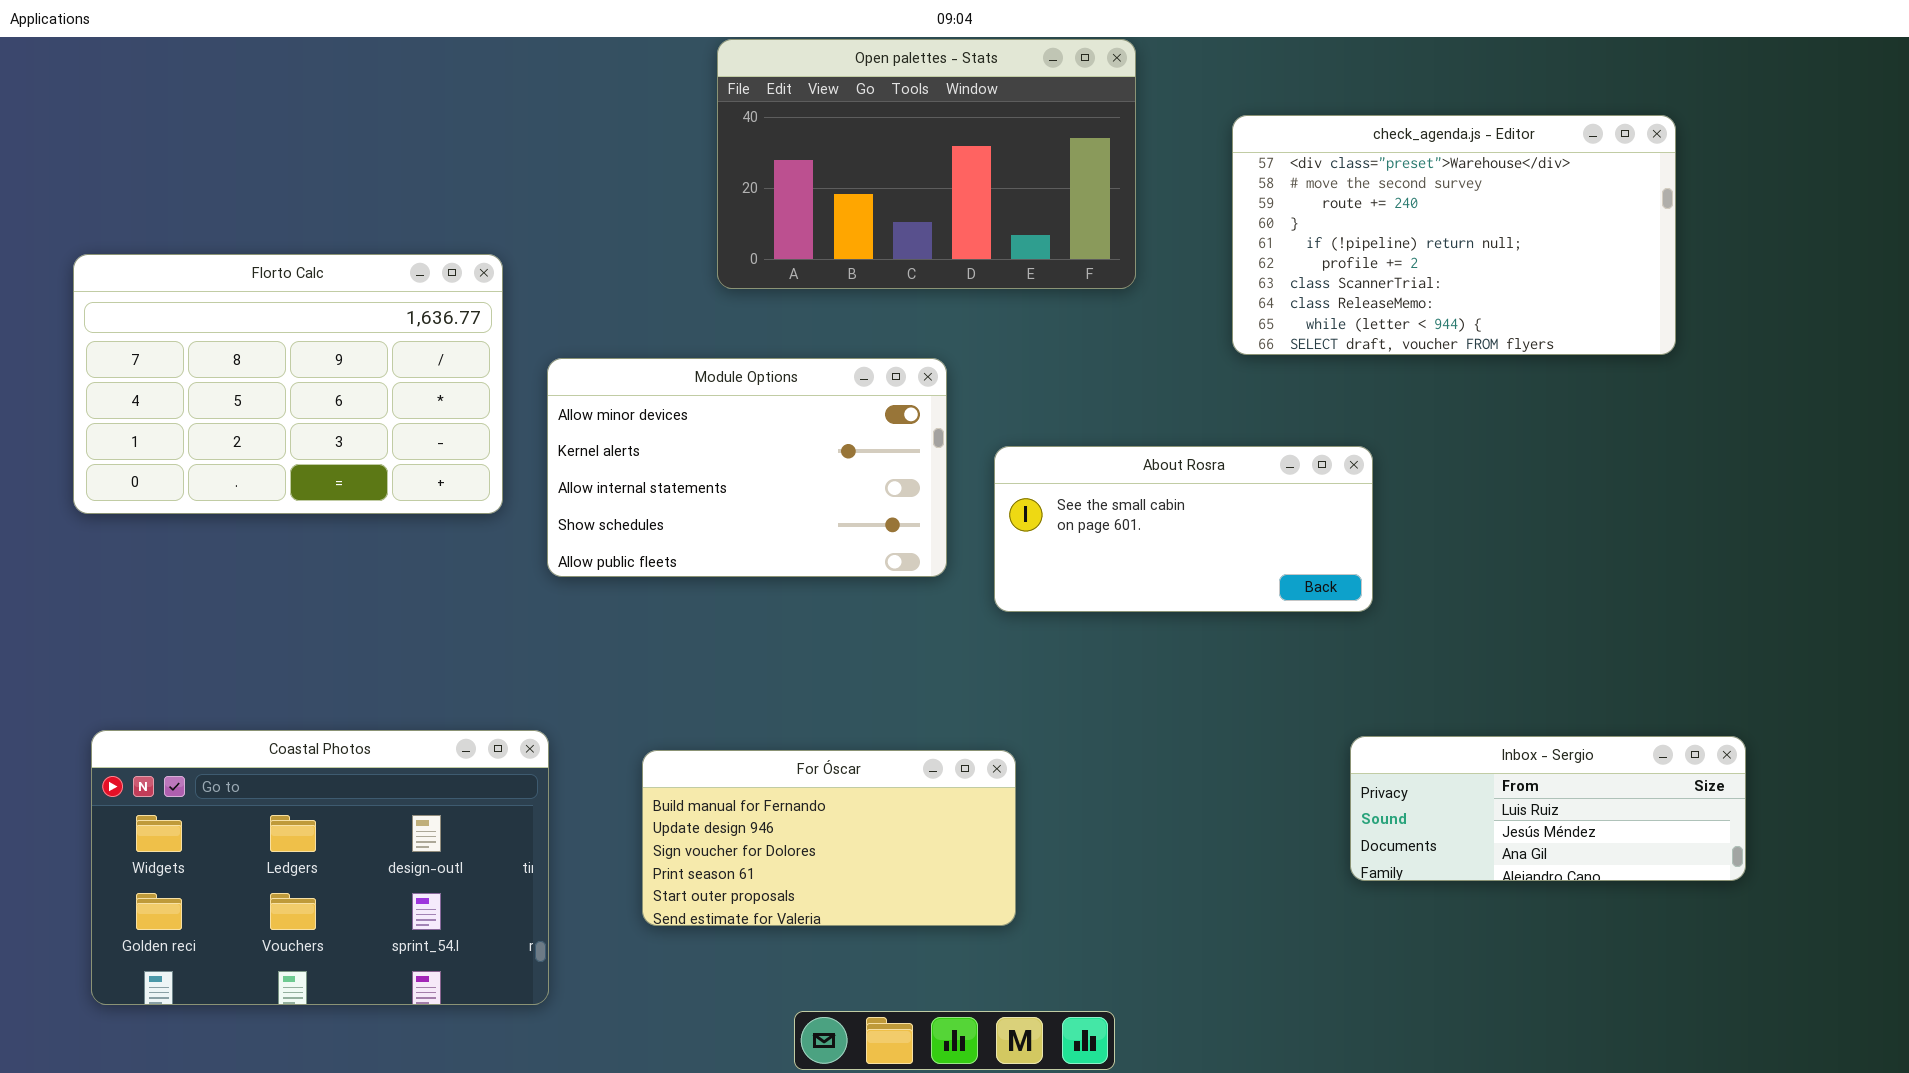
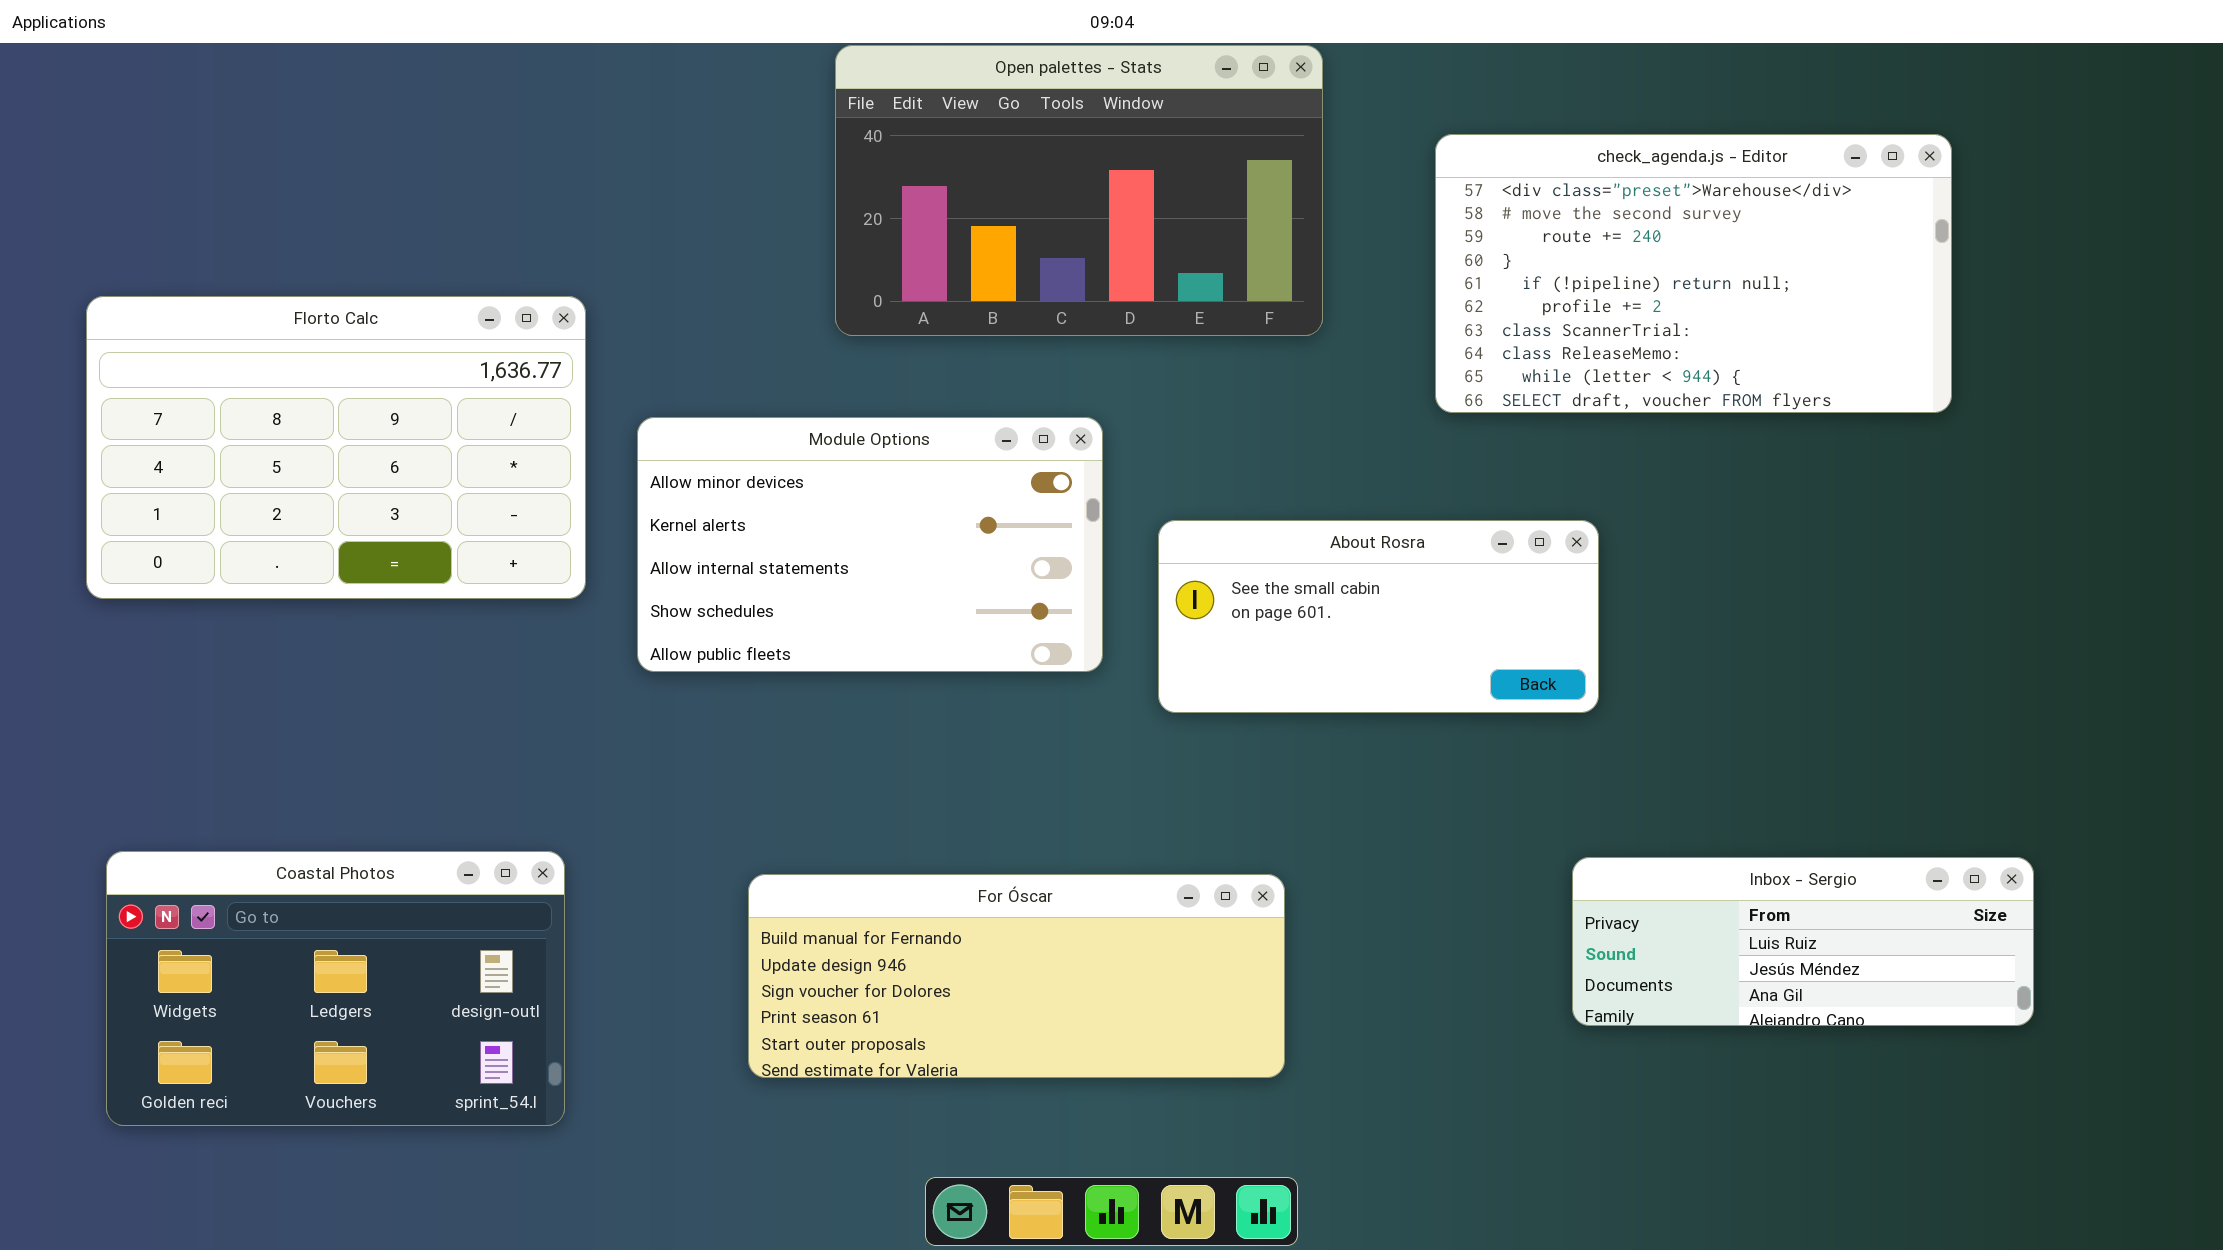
Coastal Photos: [91,730,549,1005] -> [106,851,565,1126], resized
For Óscar: [642,750,1016,926] -> [748,874,1285,1078], resized

